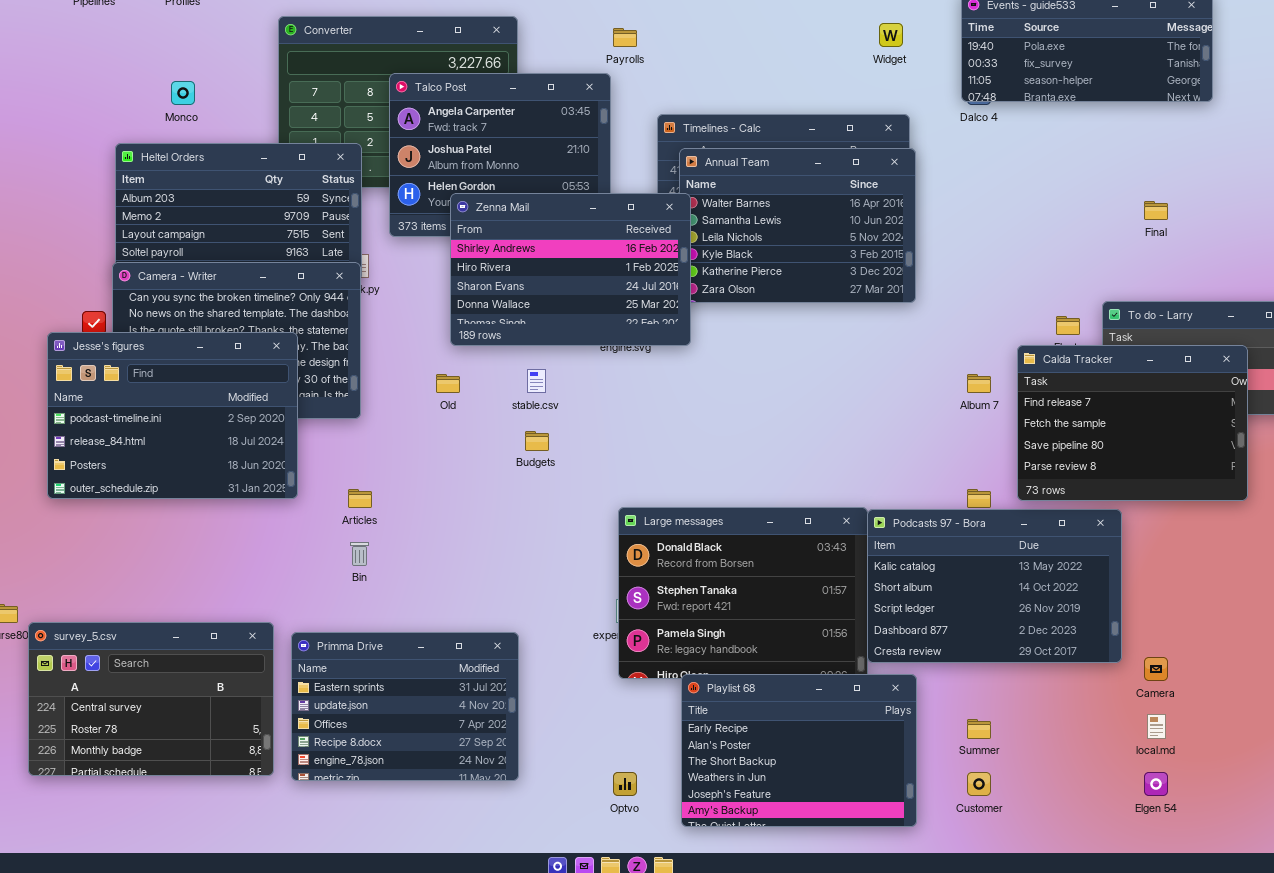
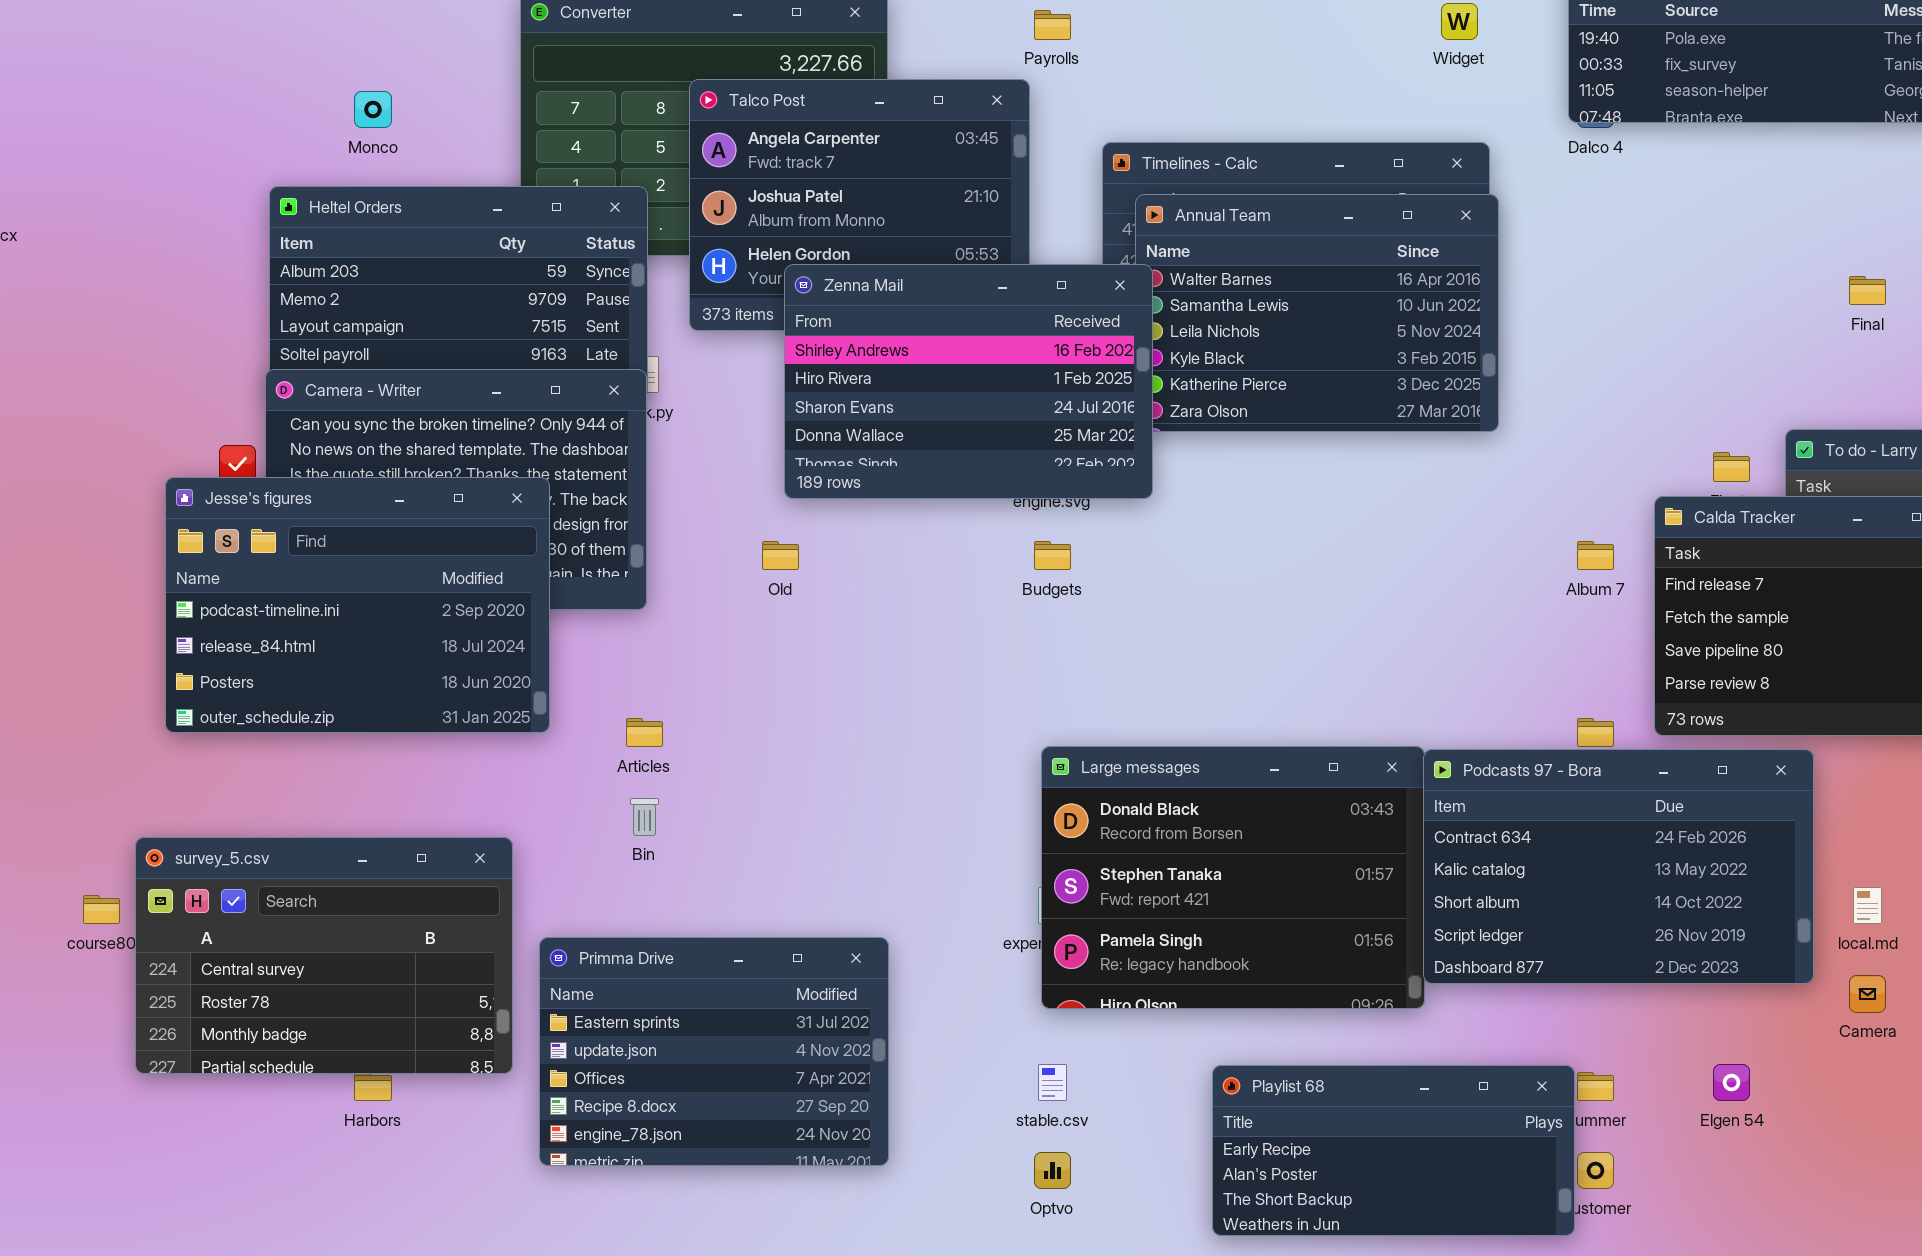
stable.csv: [527,369,546,393] -> [1038,1064,1067,1101], moved
Budgets: [525,431,549,451] -> [1034,541,1071,570], moved
Podcasts 97 - Bora: [867,509,1122,663] -> [1423,749,1814,984], scrolled up 1 row
survey_5.csv: [28,622,274,776] -> [135,837,513,1074], moved
Playlist 68: [681,674,917,827] -> [1212,1065,1575,1236], moved, resized
local.md: [1147,714,1166,739] -> [1853,887,1882,924], moved
Elgen 54: [1144,772,1168,796] -> [1713,1064,1750,1101], moved

